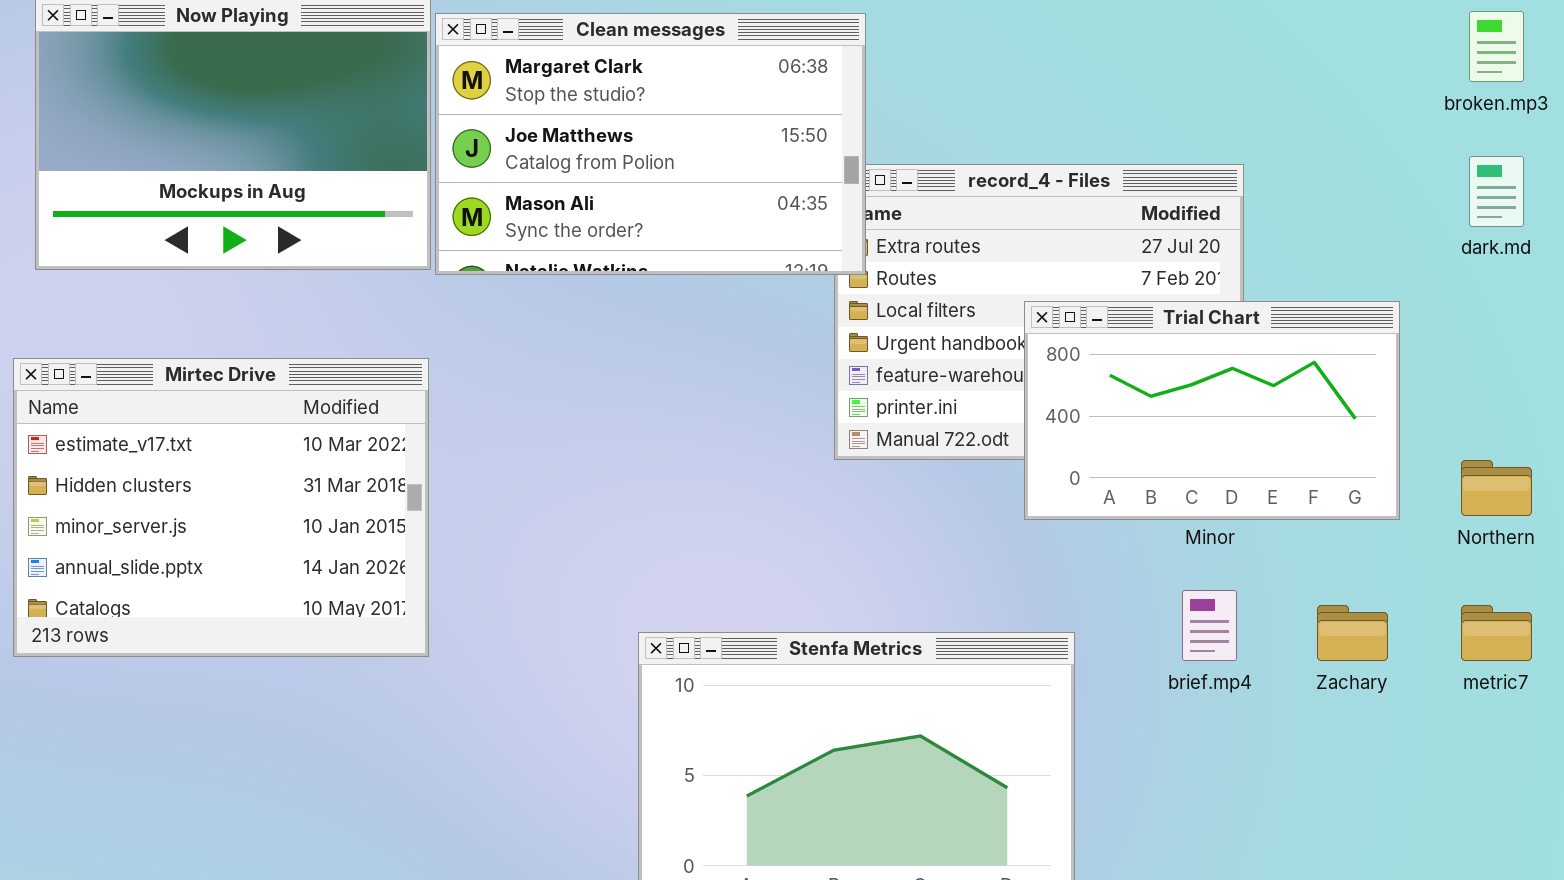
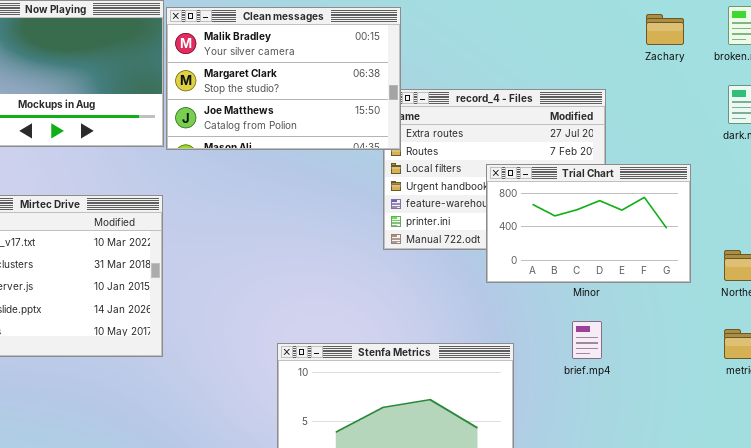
Clean messages: [435,13,866,275] -> [166,7,401,150], scrolled up 1 row
Zachary: [1317,605,1388,661] -> [646,14,684,45], moved

